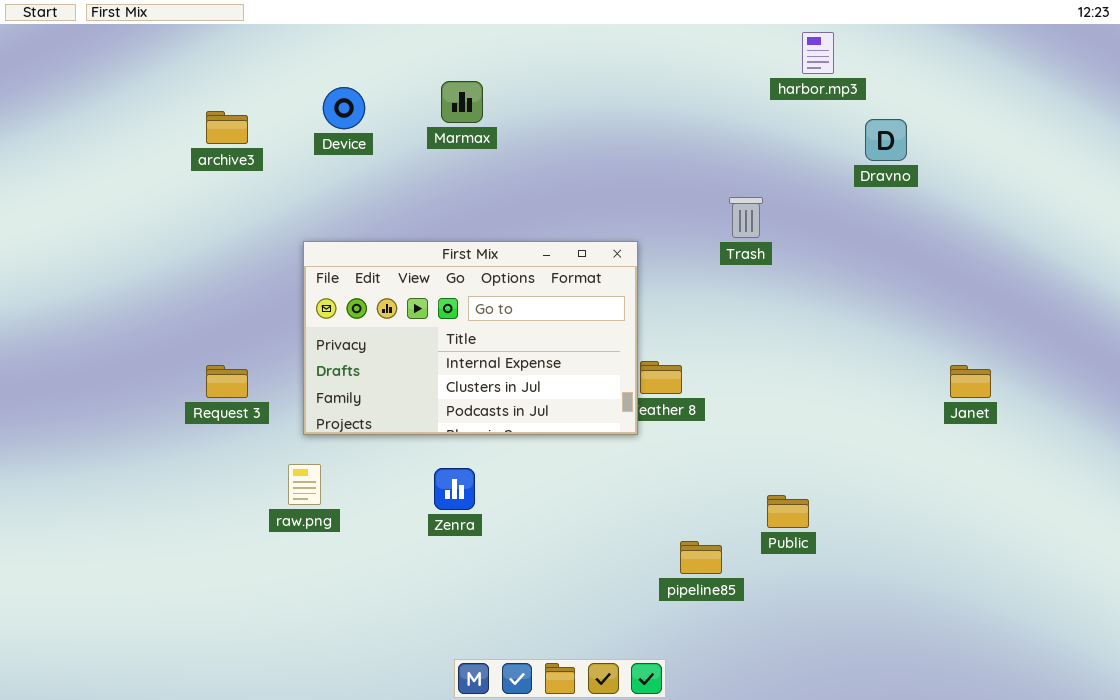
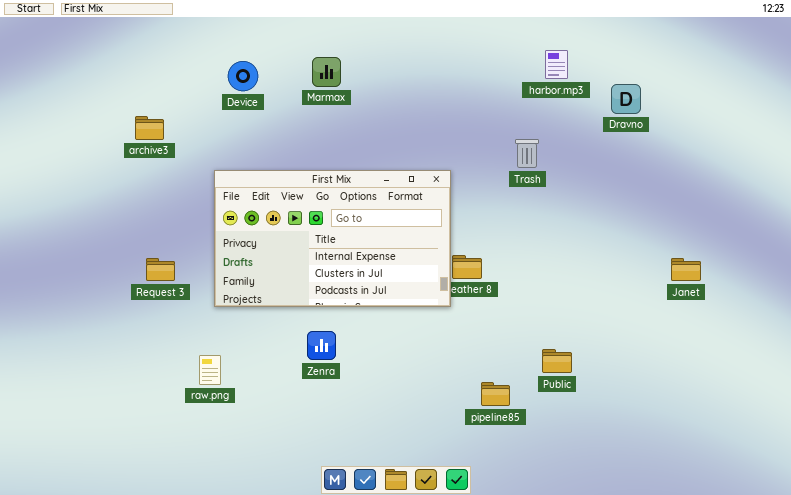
harbor.mp3: [802,32,834,74] -> [545,50,568,79], moved
archive3: [206,111,248,144] -> [135,116,164,140], moved
raw.png: [288,464,321,505] -> [199,355,221,385], moved

